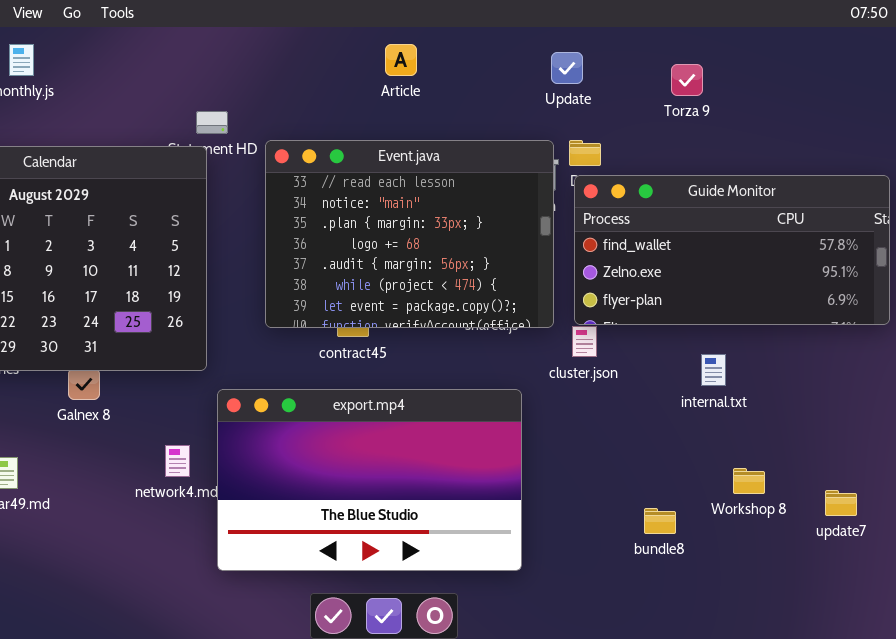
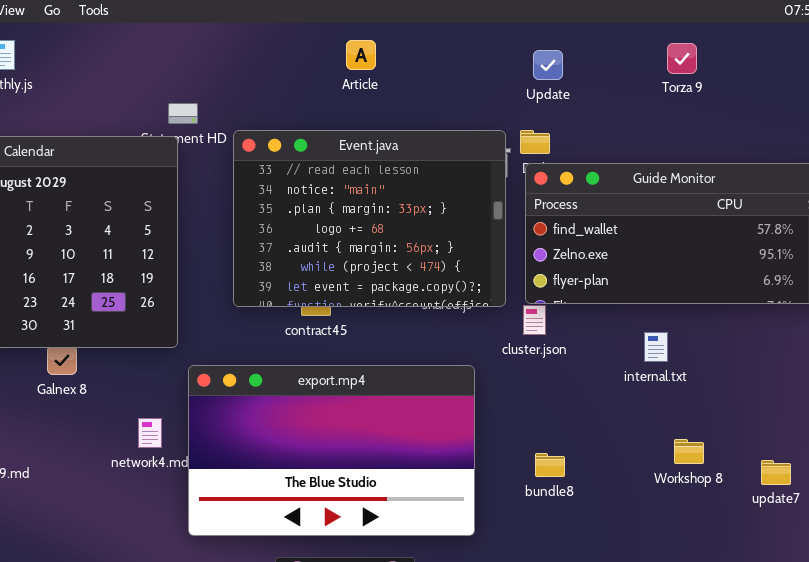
Update: [551,52,583,84] -> [533,50,563,80], moved
Torza 9: [671,64,703,96] -> [667,43,697,74], moved
bundle8: [644,508,676,534] -> [535,453,565,477], moved

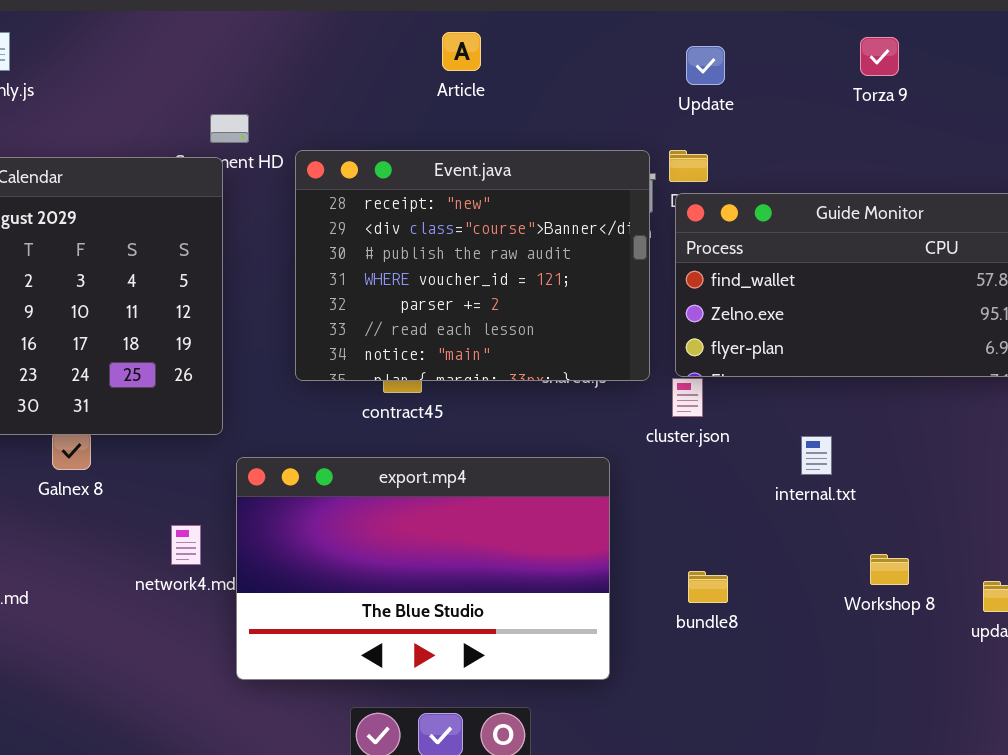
Event.java: [233,130,506,307] -> [295,150,650,381], scrolled up 5 rows
internal.txt: [644,332,668,362] -> [801,436,832,475], moved

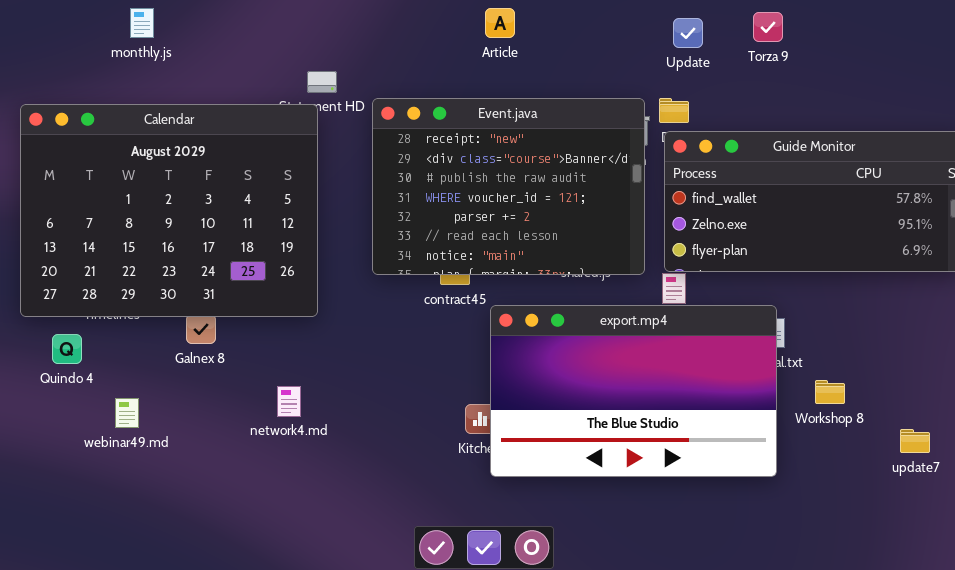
Torza 9: [860,37,899,76] -> [753,12,783,42], moved
export.mp4: [236,457,610,680] -> [490,305,777,477], moved
Workshop 8: [870,554,909,585] -> [815,380,845,404], moved

